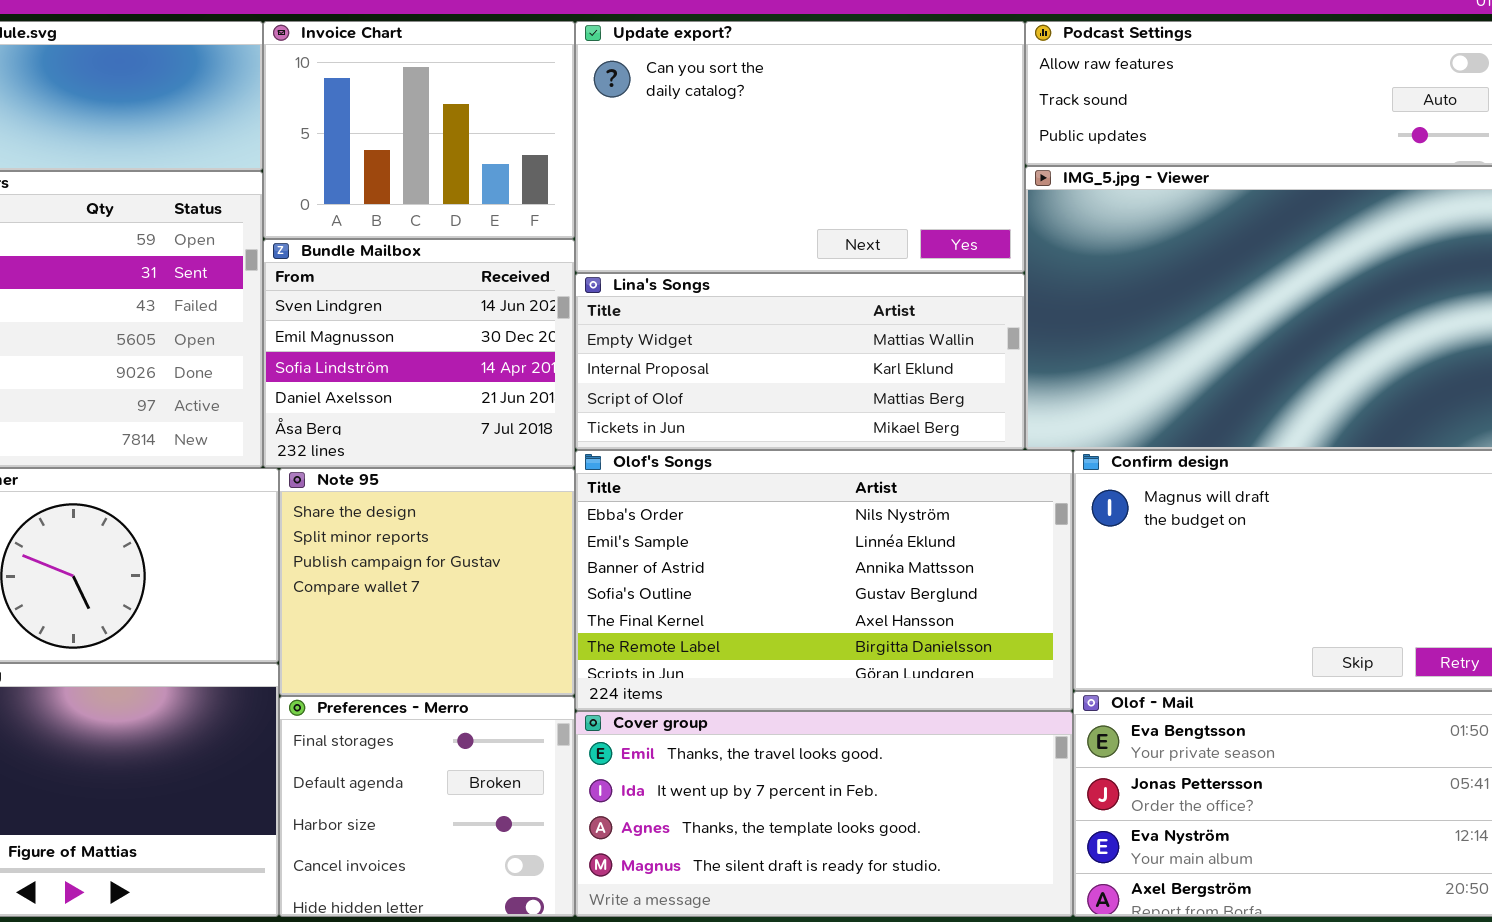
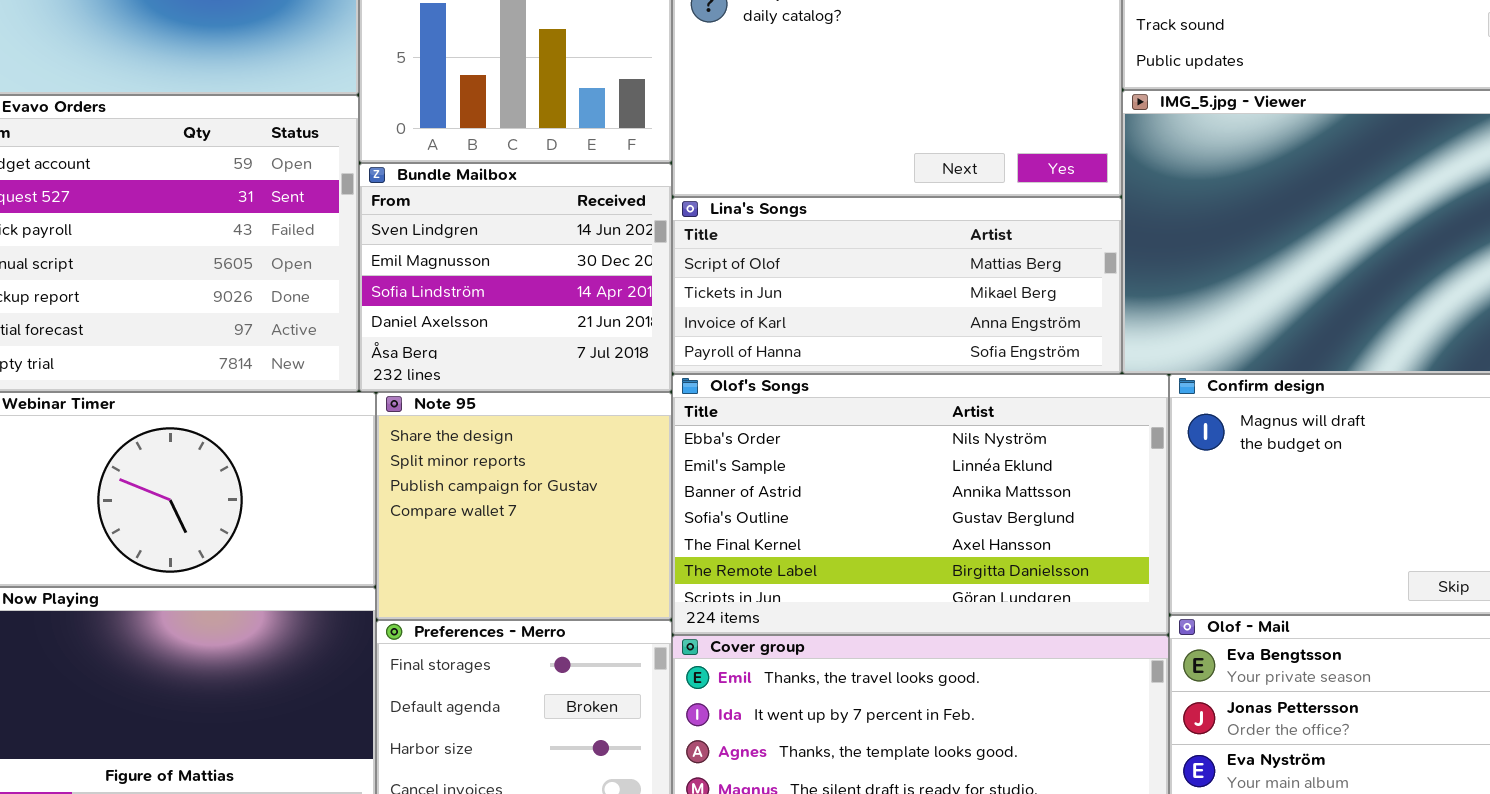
Lina's Songs: [575,273,1025,450] -> [672,197,1122,374], scrolled down 2 rows

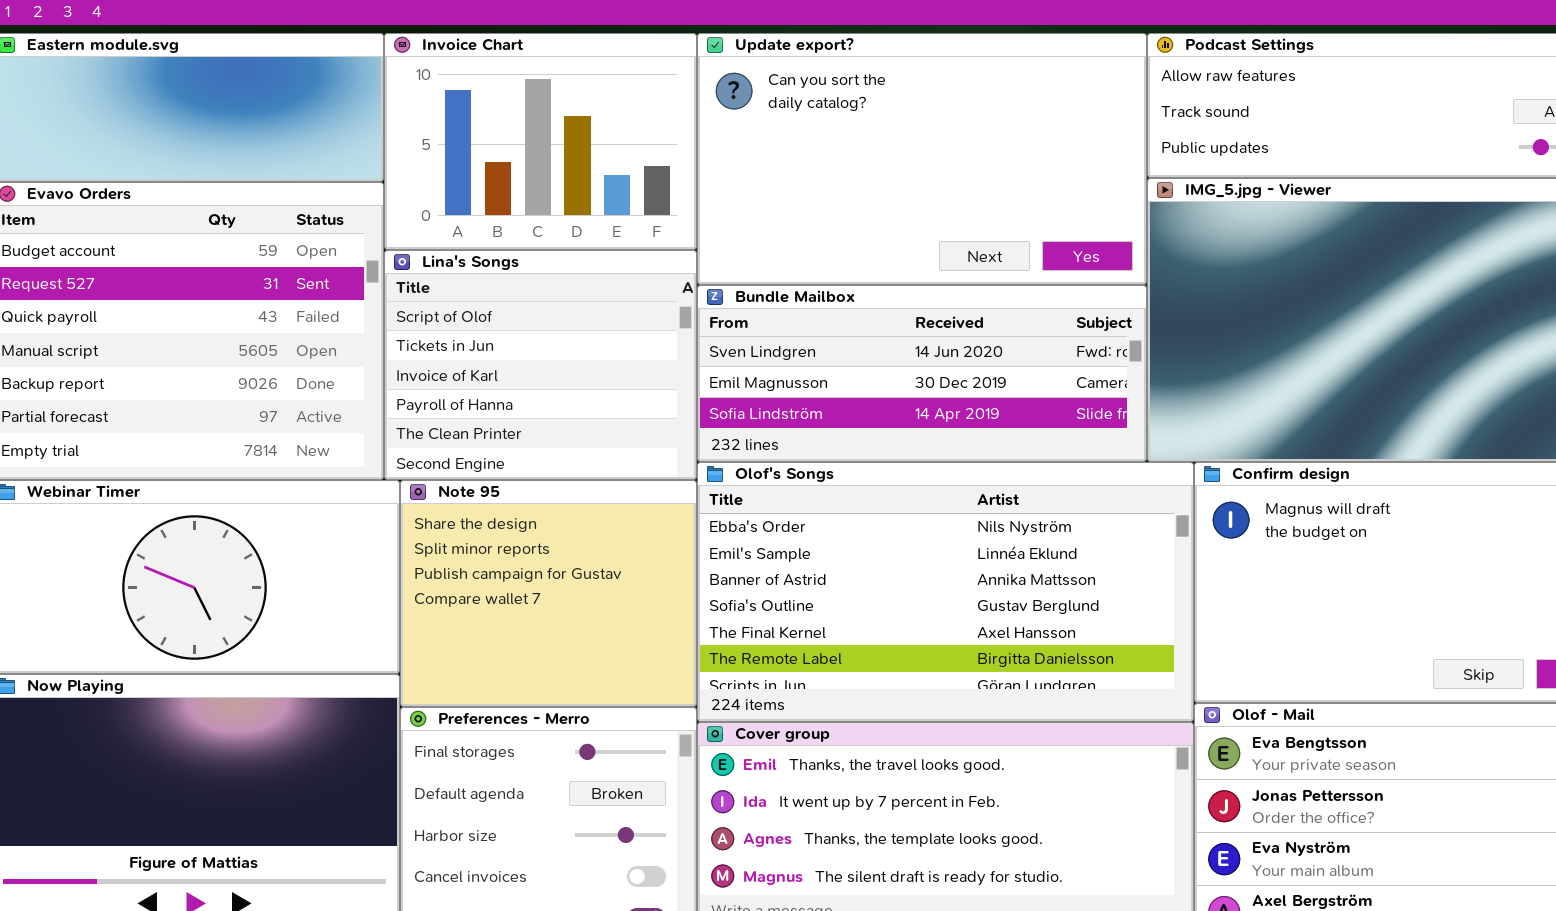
Bundle Mailbox: [359,163,672,392] -> [697,285,1147,462], moved, resized
Lina's Songs: [672,197,1122,374] -> [384,250,697,480], moved, resized

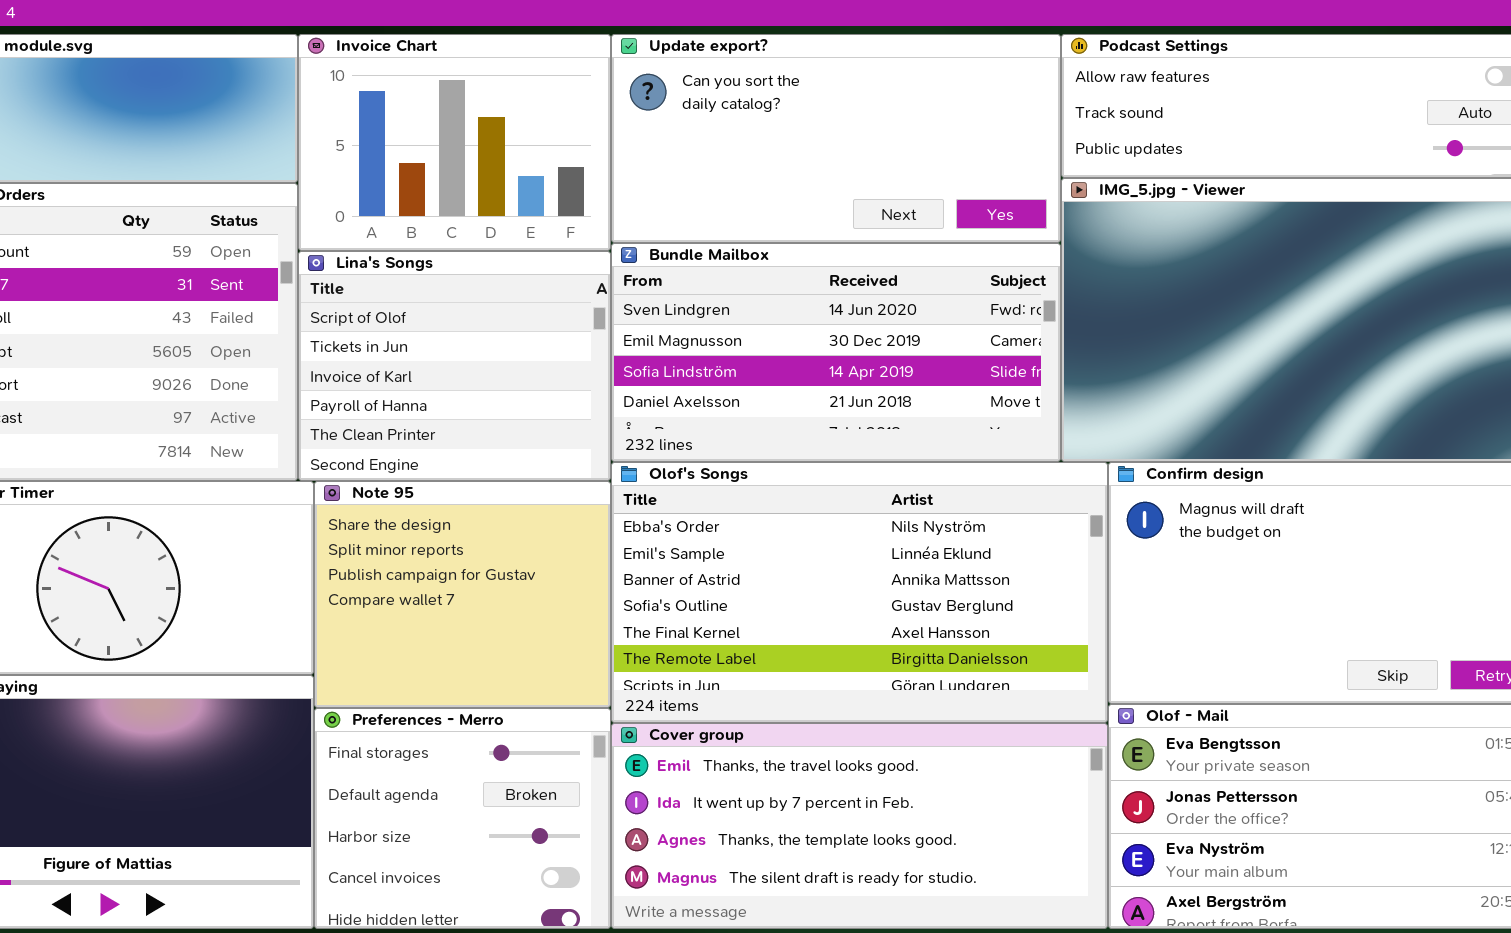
Update export?: [697,33,1147,285] -> [611,34,1061,243], resized
Bundle Mailbox: [697,285,1147,462] -> [611,243,1061,462], resized

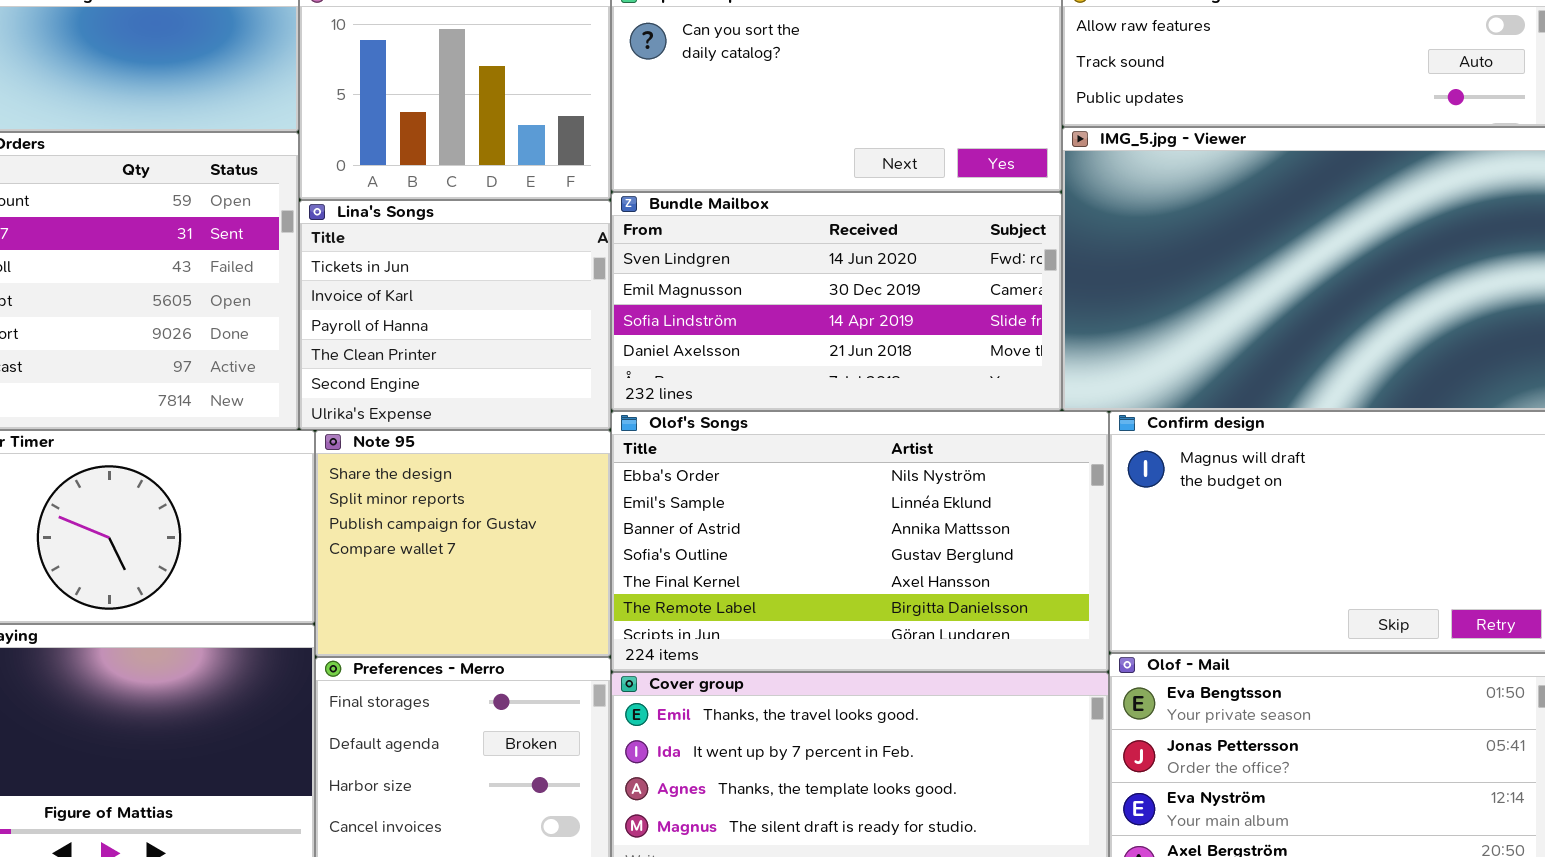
Lina's Songs: [298,251,611,481] -> [299,200,611,430], scrolled down 1 row

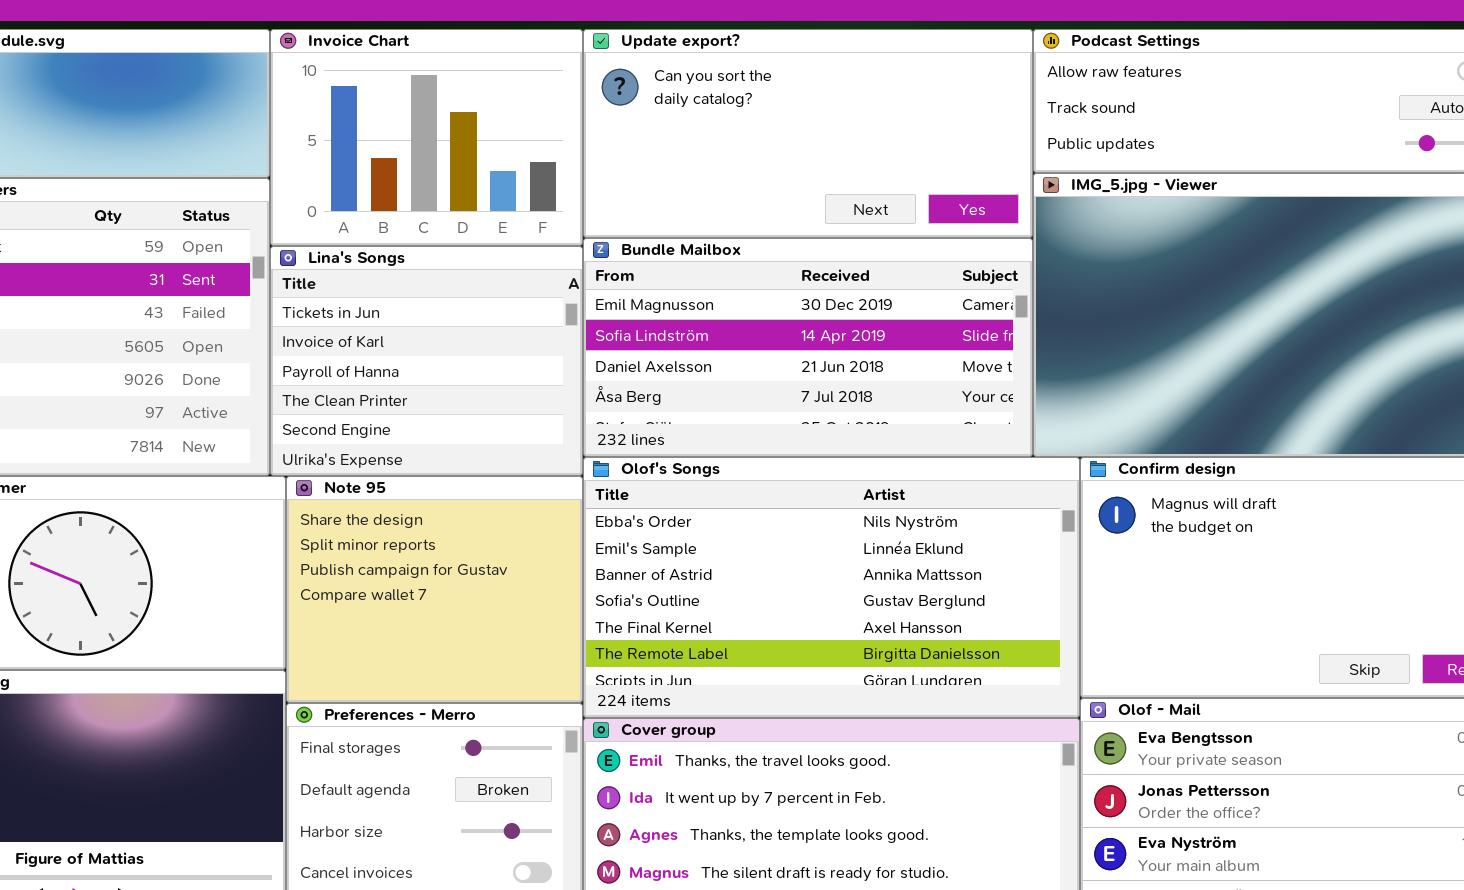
Bundle Mailbox: [611,192,1062,411] -> [583,238,1033,457], scrolled down 1 row

